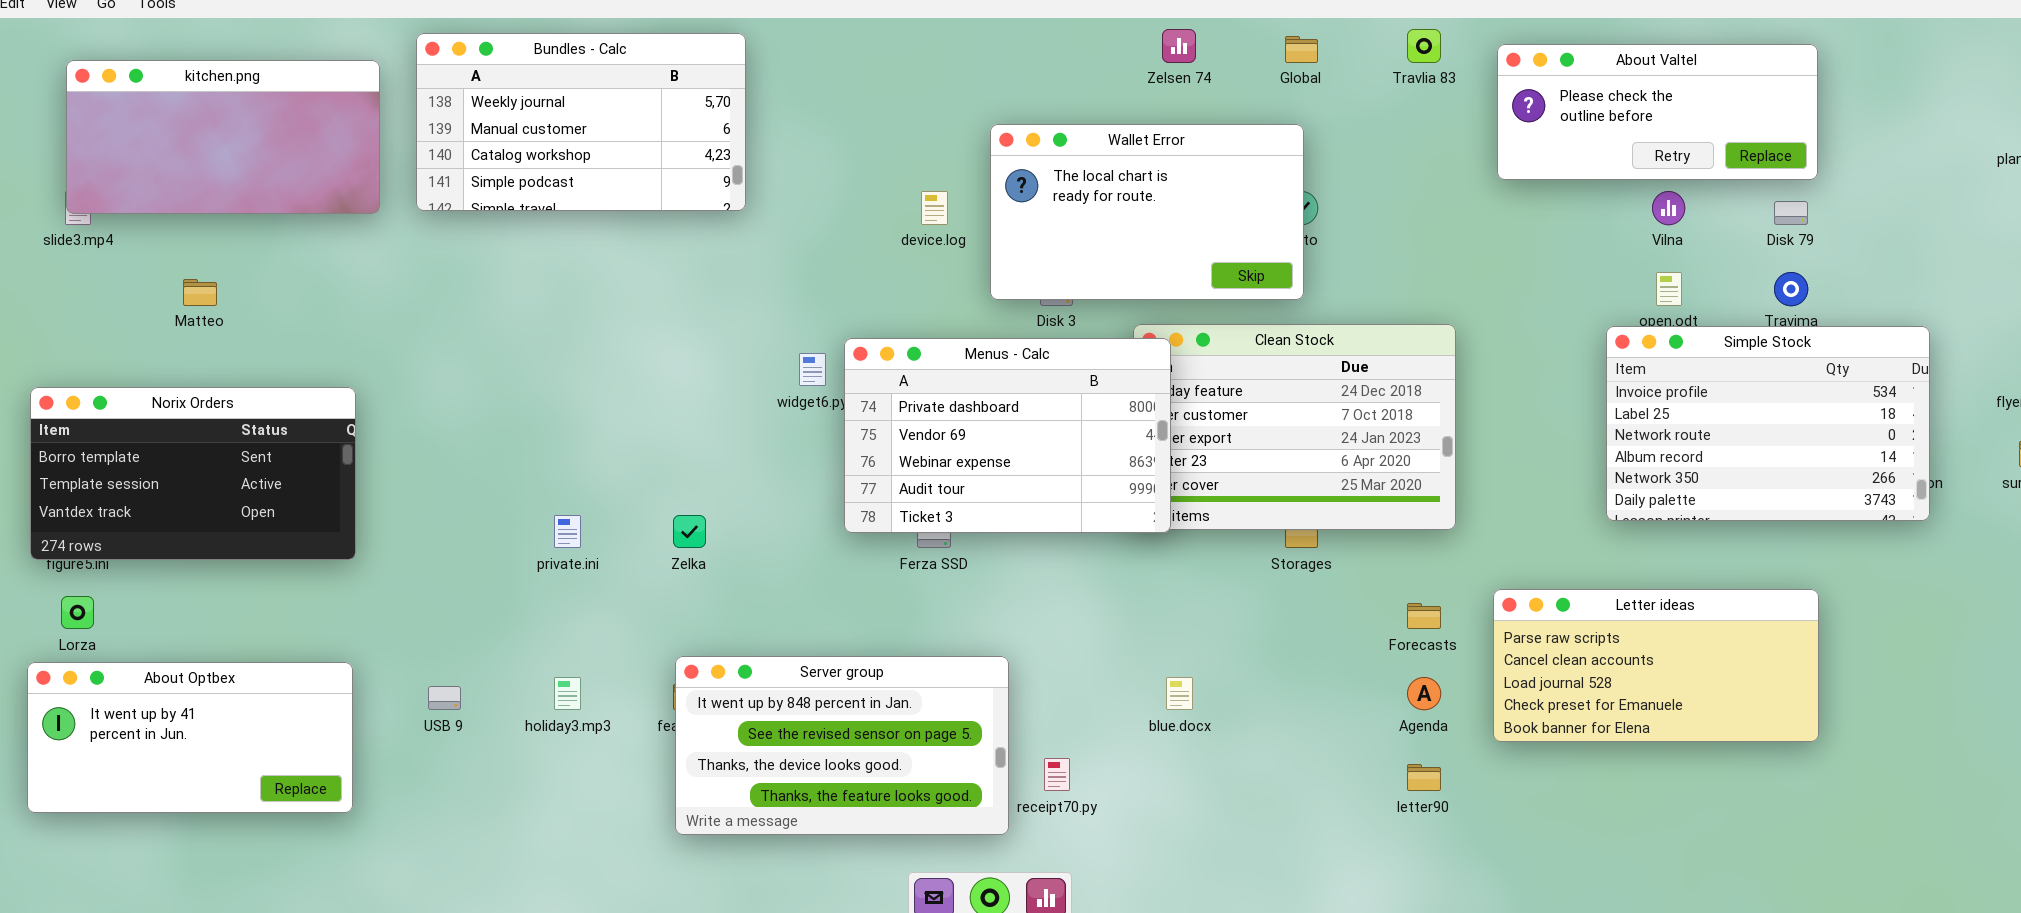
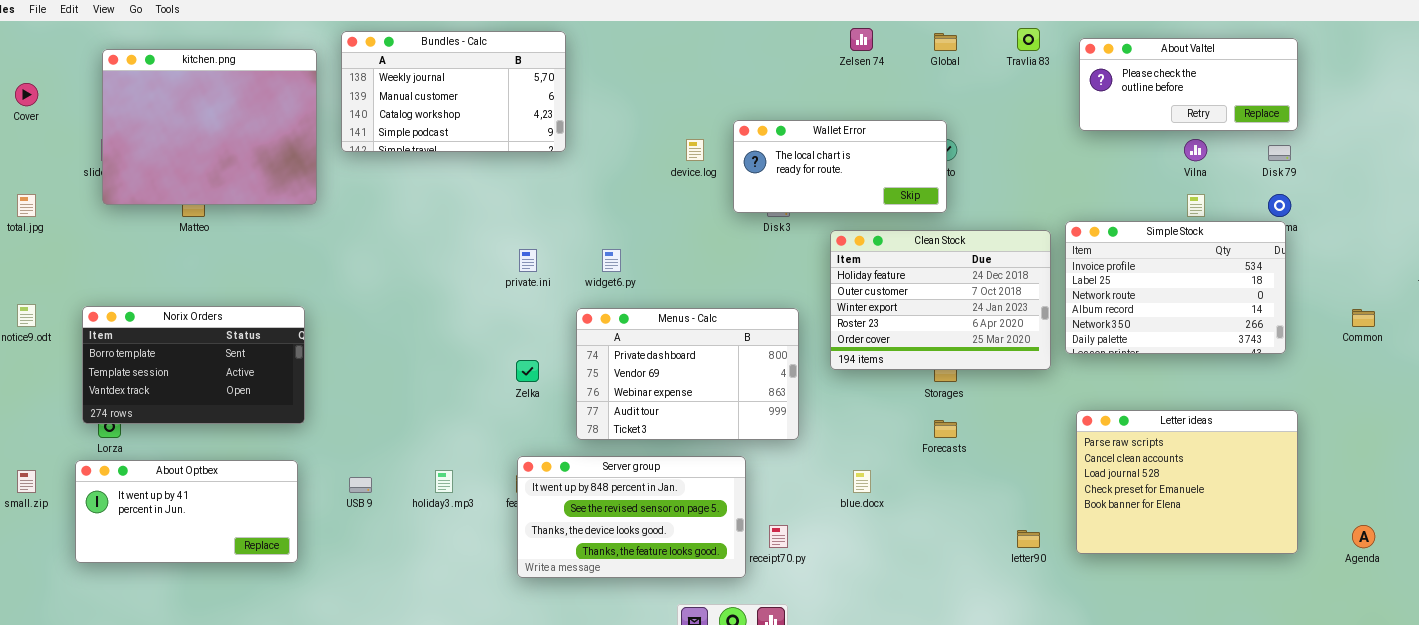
kitchen.png: [66,60,380,214] -> [102,49,317,205], resized
Wallet Error: [990,124,1304,300] -> [733,120,947,213], resized
Simple Stock: [1606,326,1930,521] -> [1065,221,1286,354], moved
Menus - Calc: [844,338,1171,533] -> [576,308,799,440], moved
Norix Orders: [30,387,356,560] -> [82,306,305,424], moved
private.ini: [554,515,581,548] -> [519,249,537,272], moved
Letter ideas: [1493,589,1819,742] -> [1076,410,1298,554], resized
Forecasts: [1407,603,1441,629] -> [934,420,957,438], moved
Agenda: [1407,677,1441,710] -> [1352,525,1375,548], moved

